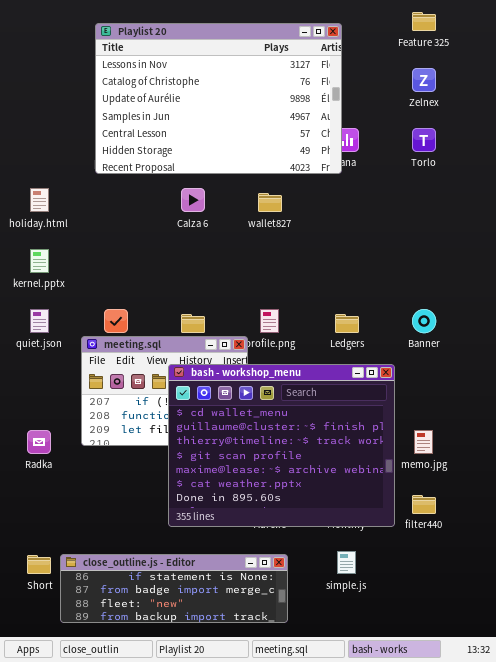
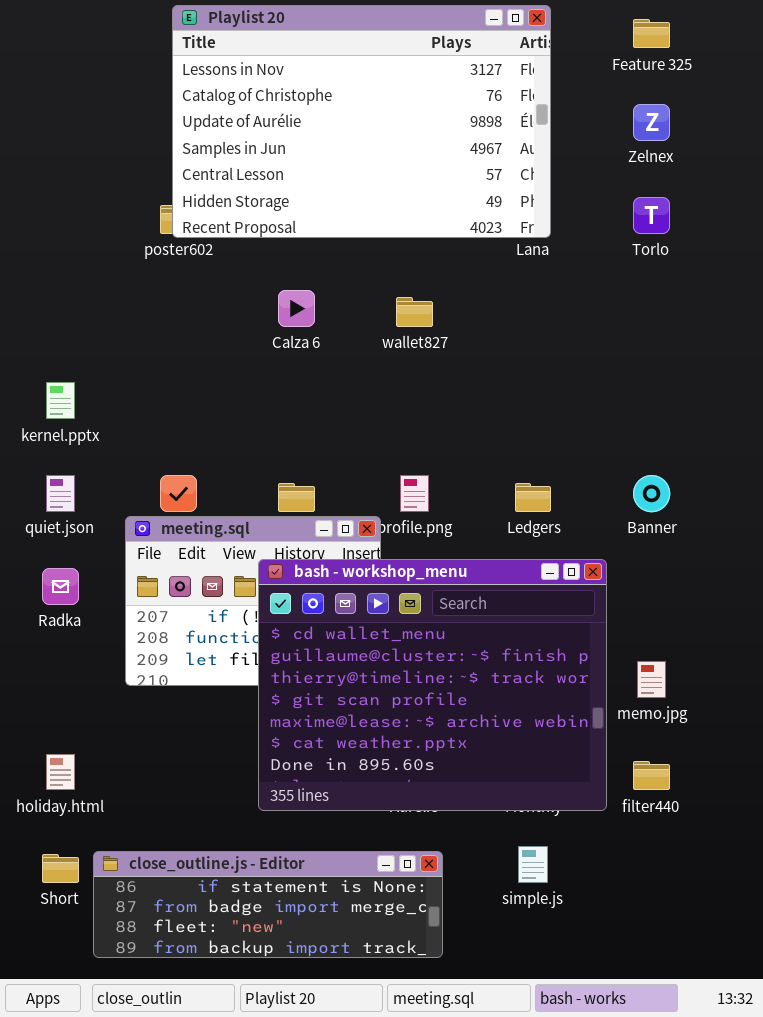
Playlist 20: [95,23,342,174] -> [172,5,551,238], moved
holiday.html: [30,188,49,212] -> [46,754,75,790], moved
Radka: [27,430,51,454] -> [42,568,79,605], moved

